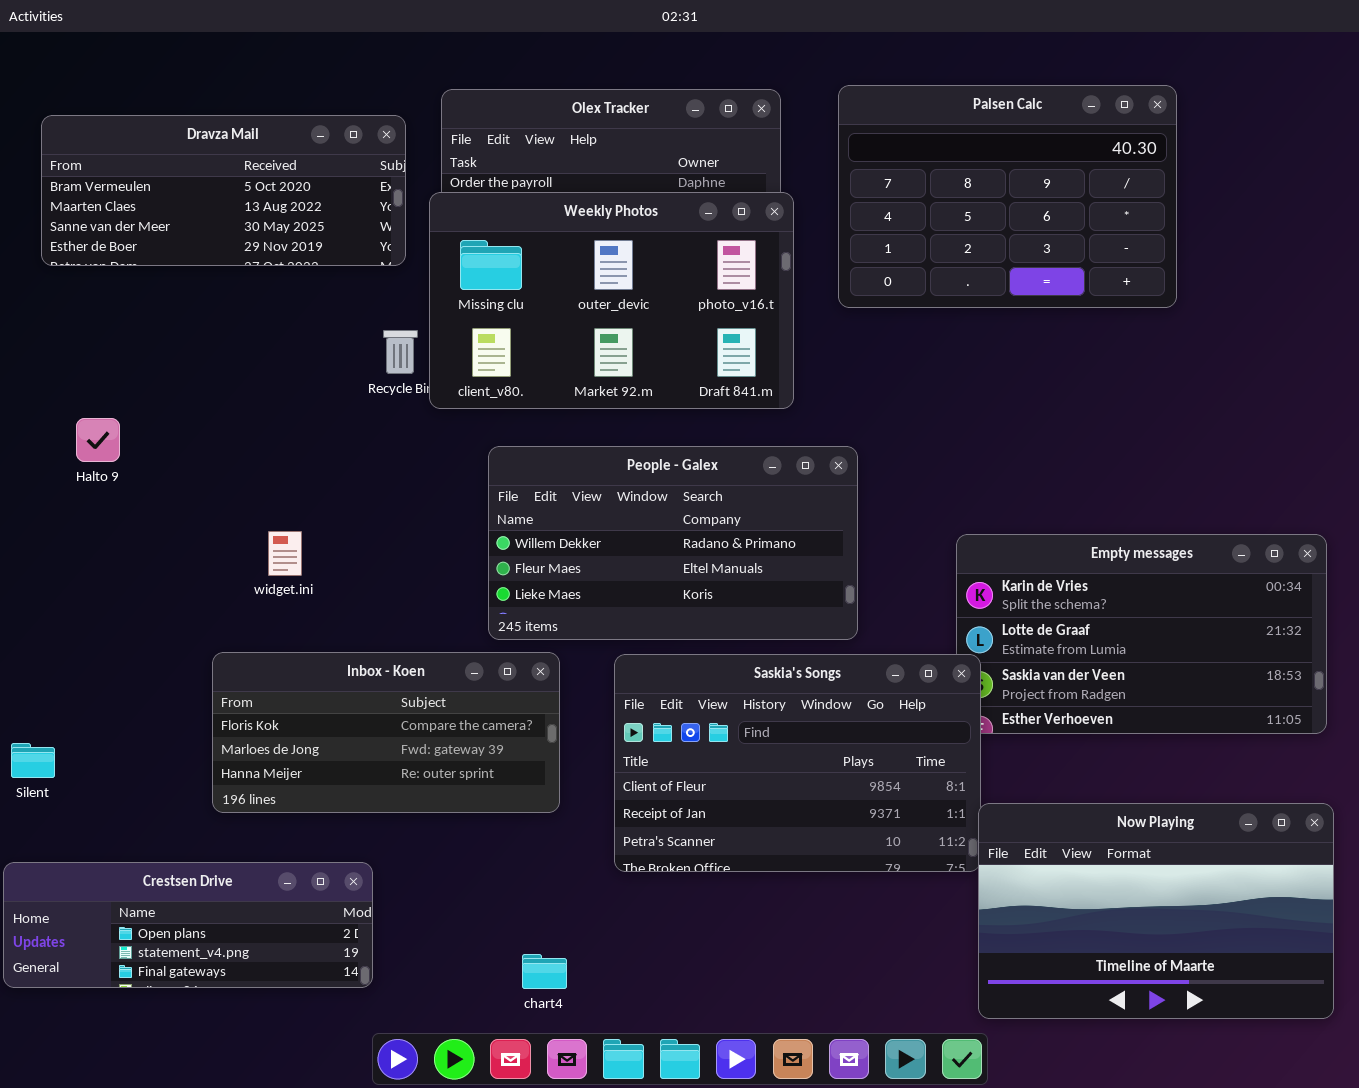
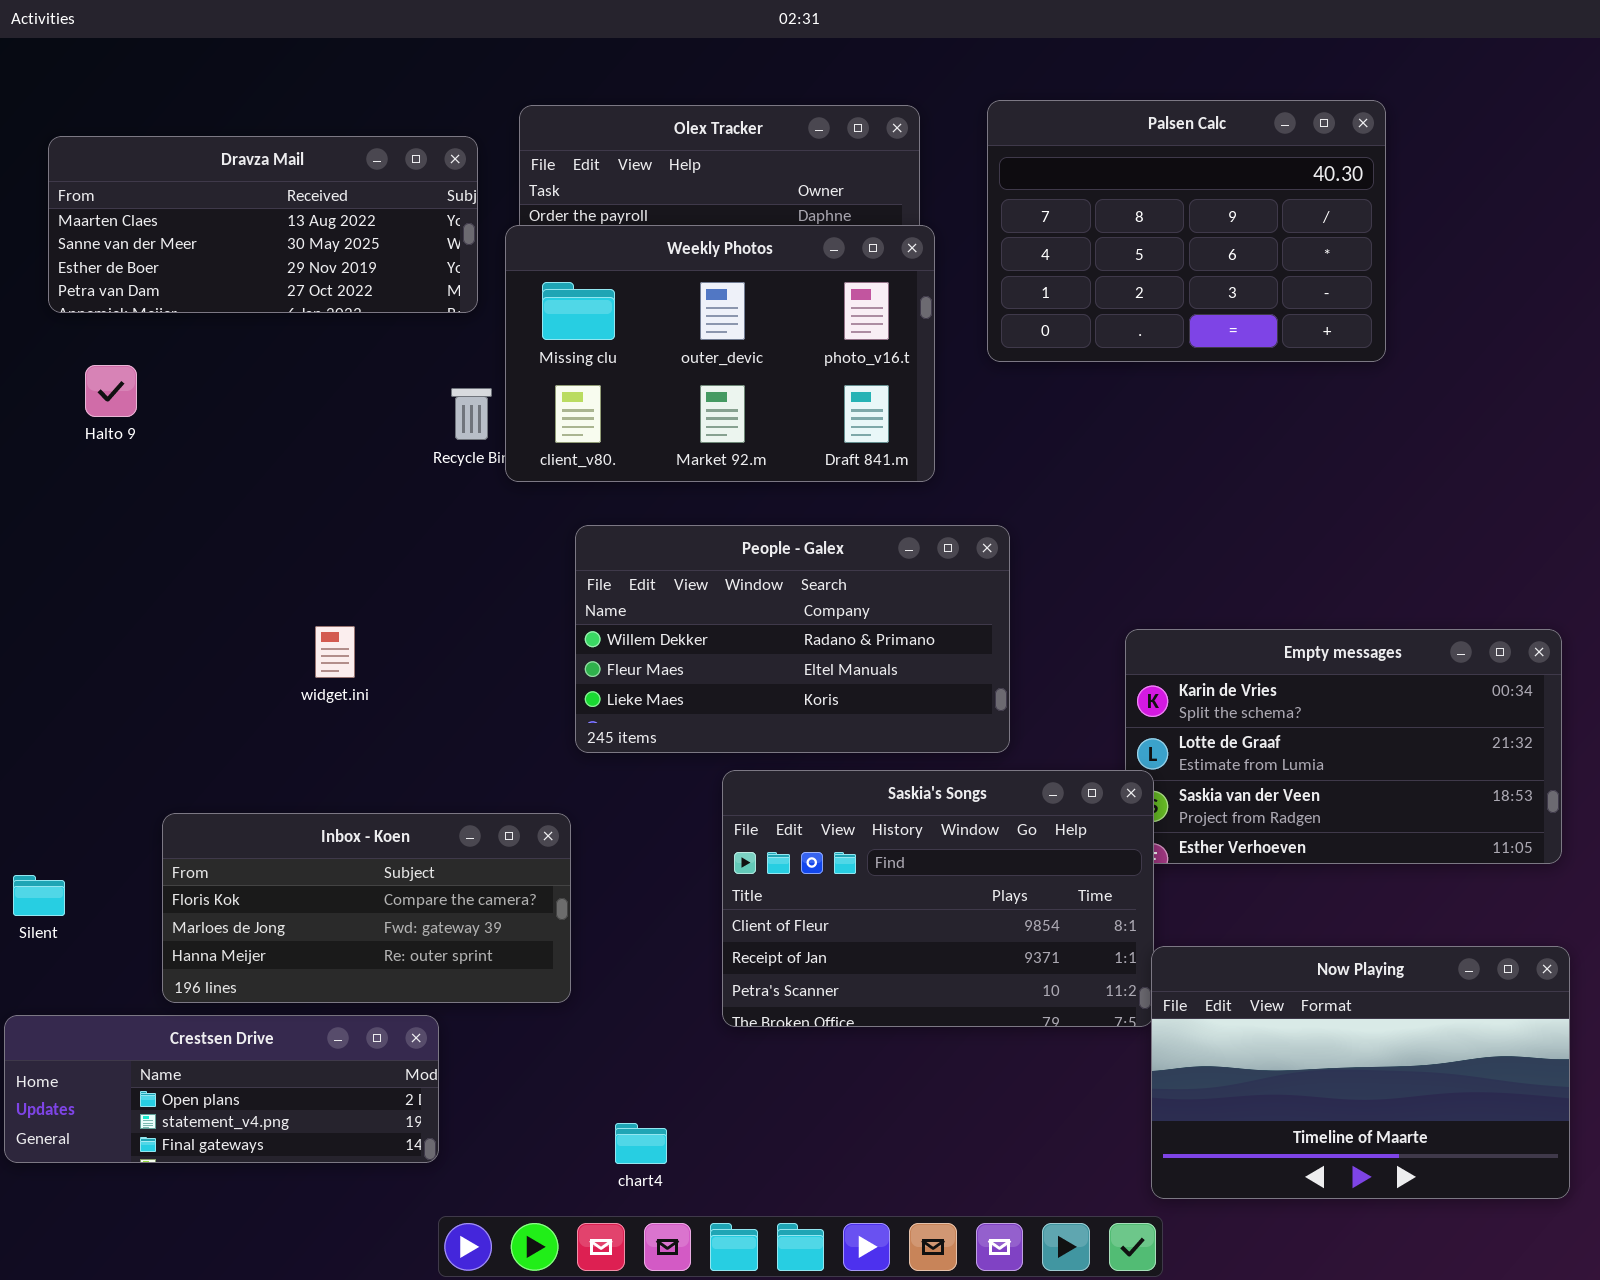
Dravza Mail: [41,115,406,266] -> [48,136,478,313], scrolled down 1 row
Halto 9: [76,418,120,462] -> [85,365,137,417], moved
Inbox - Koen: [212,652,560,813] -> [162,813,571,1003], moved

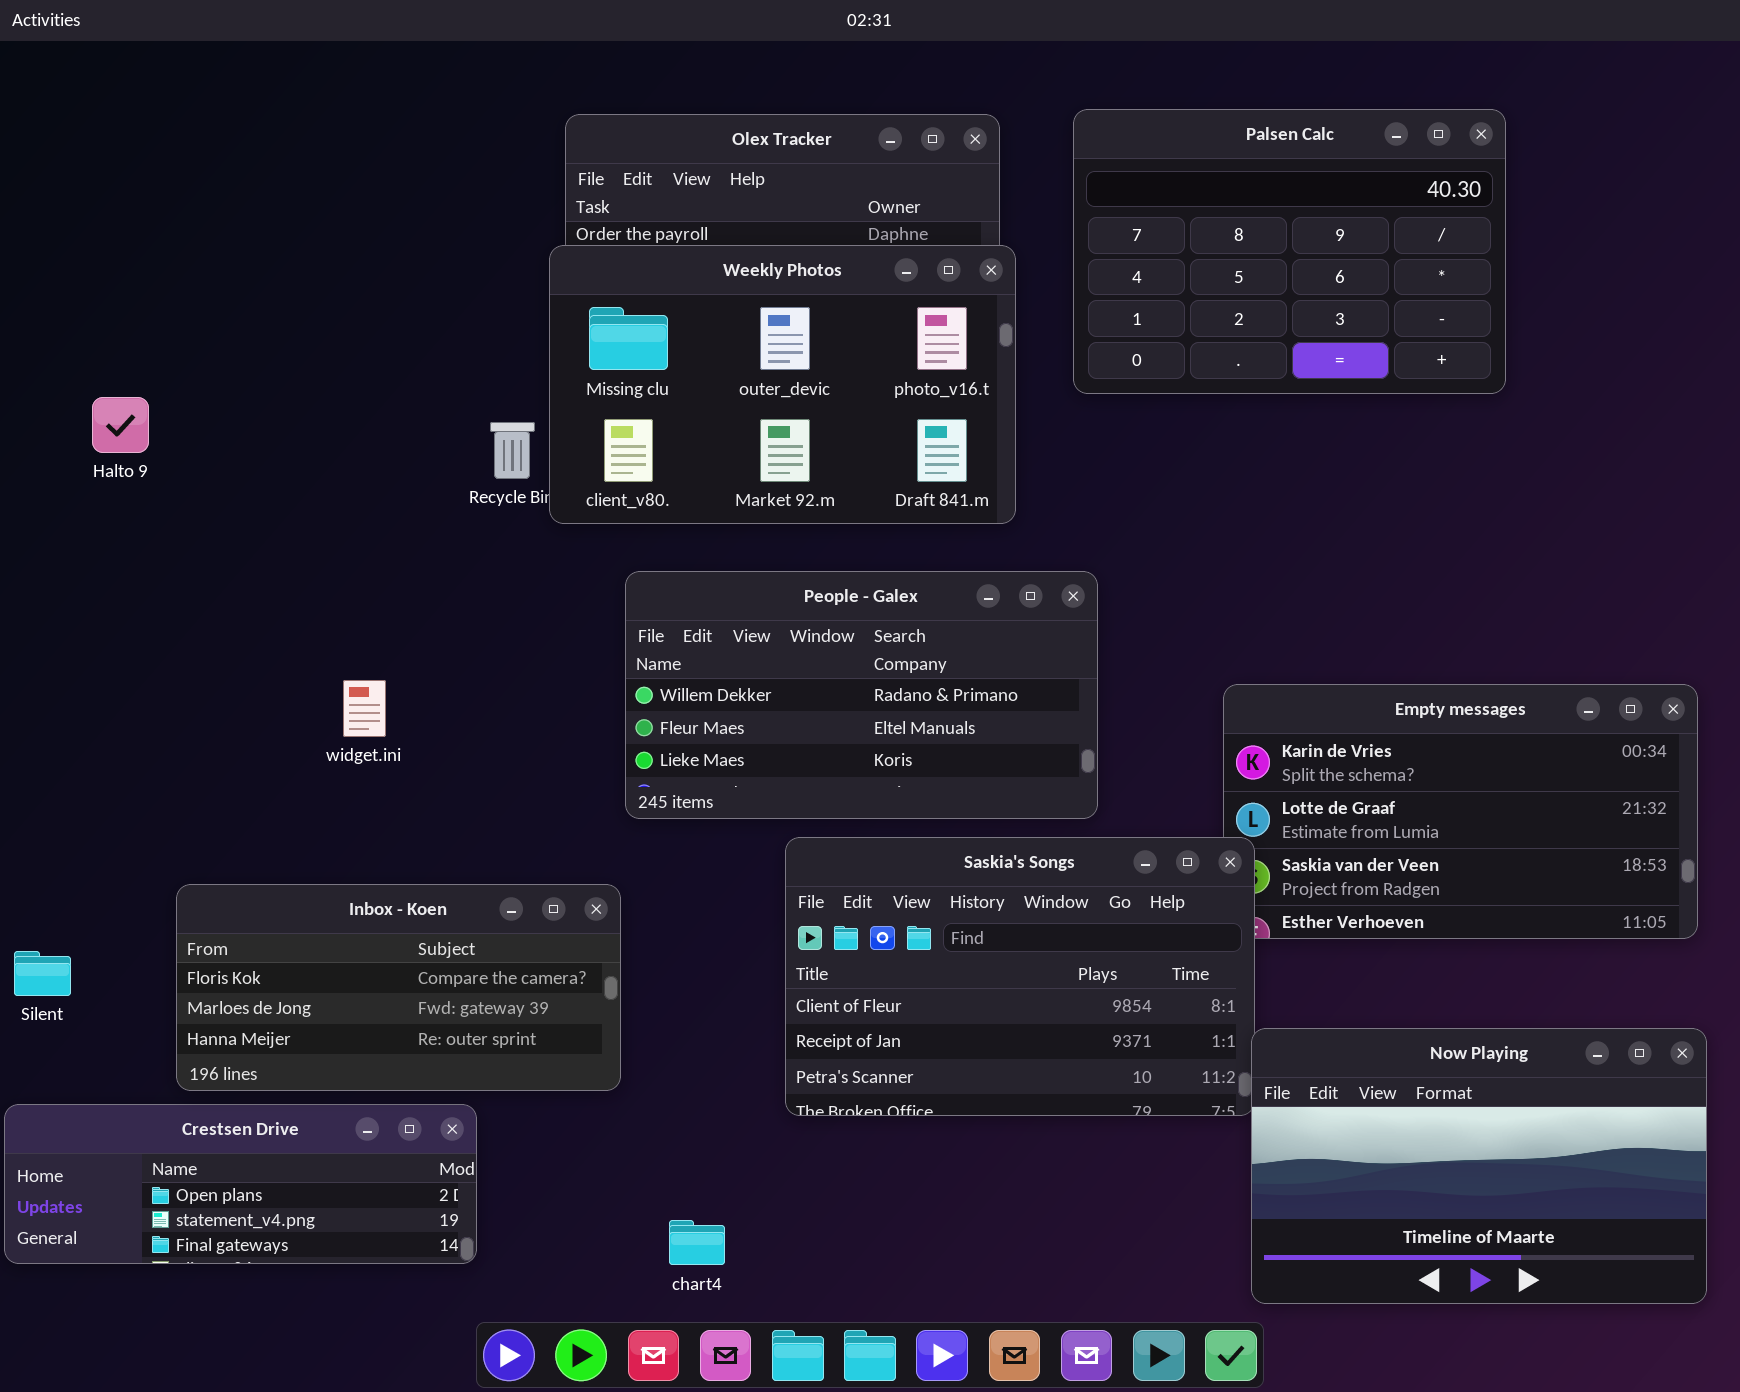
Dravza Mail: [48,136,478,313] -> none, closed

